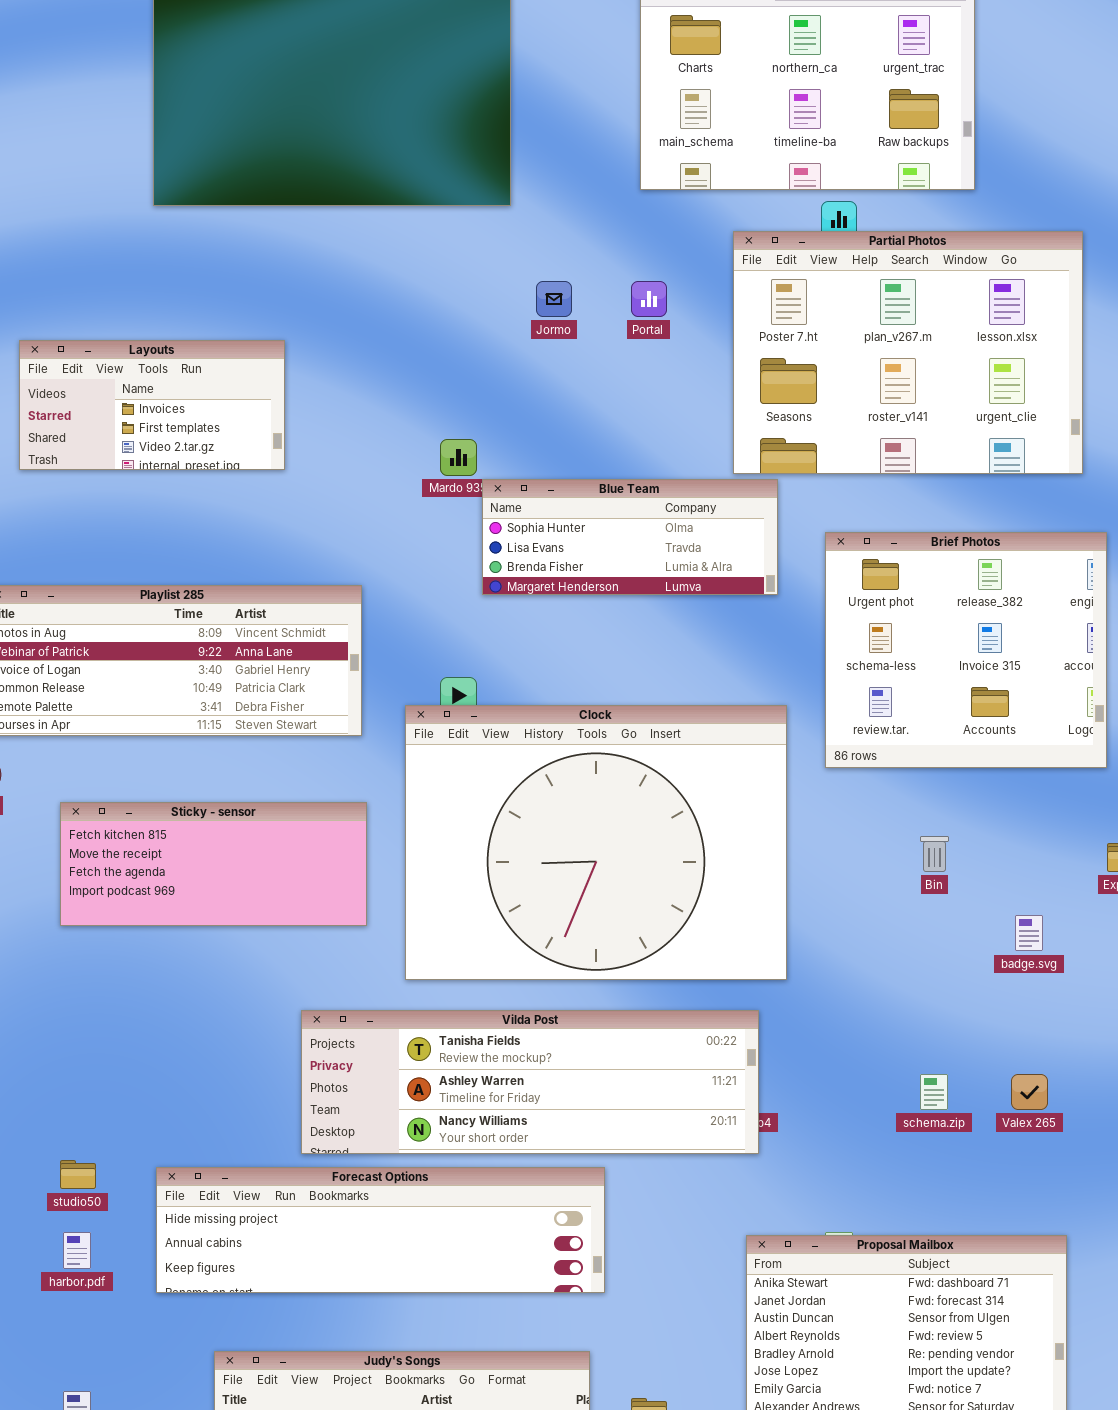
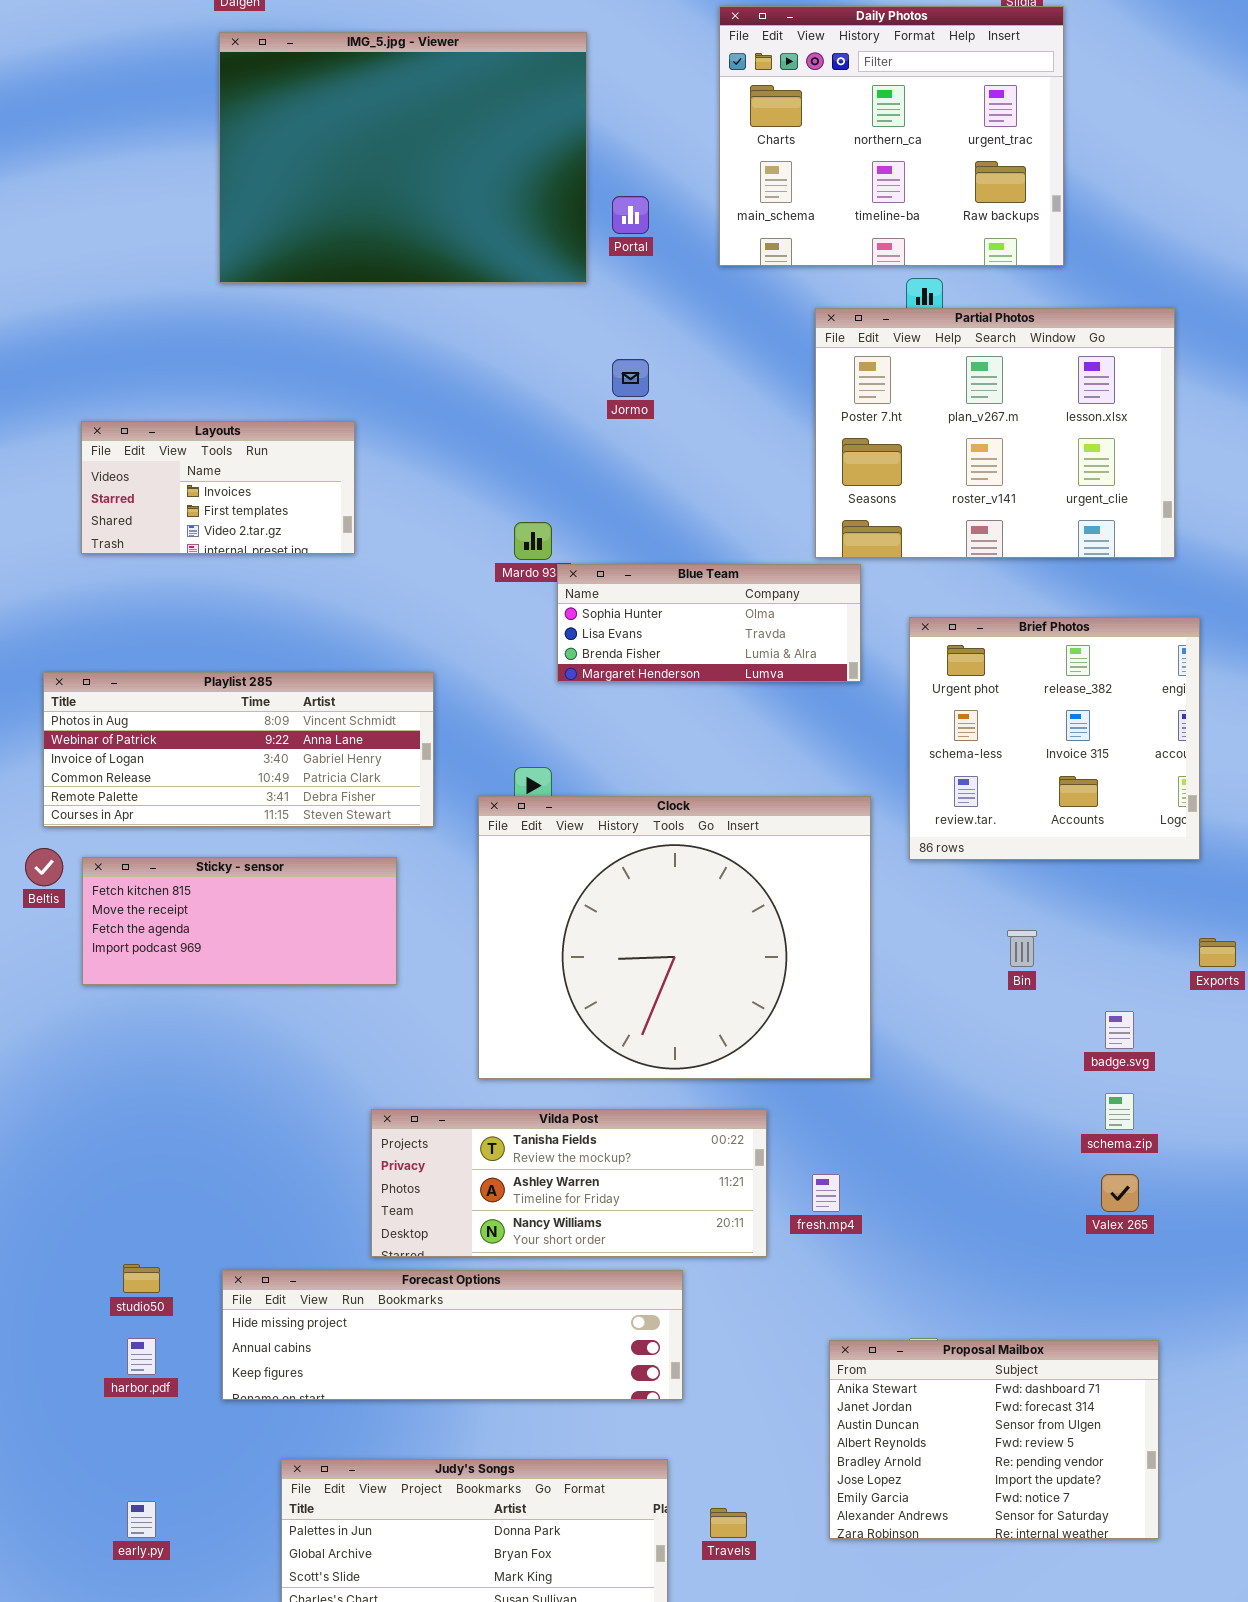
Portal: [631,281,667,317] -> [612,196,649,234], moved
Sticky - sensor: [60,802,367,926] -> [82,857,397,985], moved
Vilda Post: [301,1010,759,1154] -> [371,1109,767,1257], resized
schema.zip: [920,1074,948,1110] -> [1105,1093,1134,1130], moved

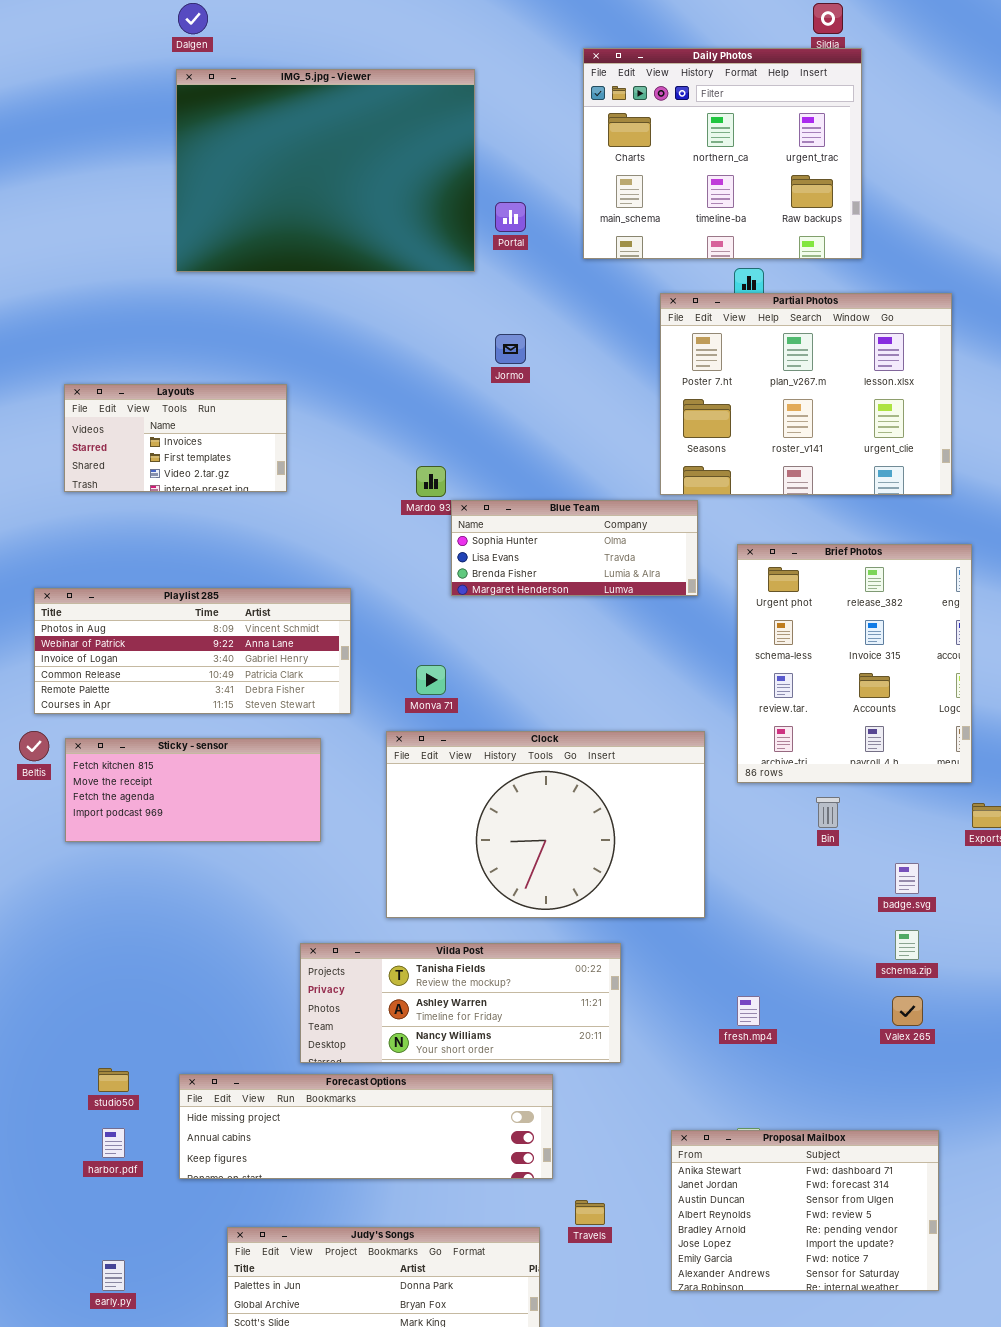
Brief Photos: [909,617,1200,860] -> [737,544,972,783], resized
Clock: [478,796,871,1079] -> [386,731,705,918], resized
fresh.mp4: [812,1174,840,1212] -> [737,996,760,1026], moved
Travels: [710,1508,747,1538] -> [575,1200,605,1225], moved

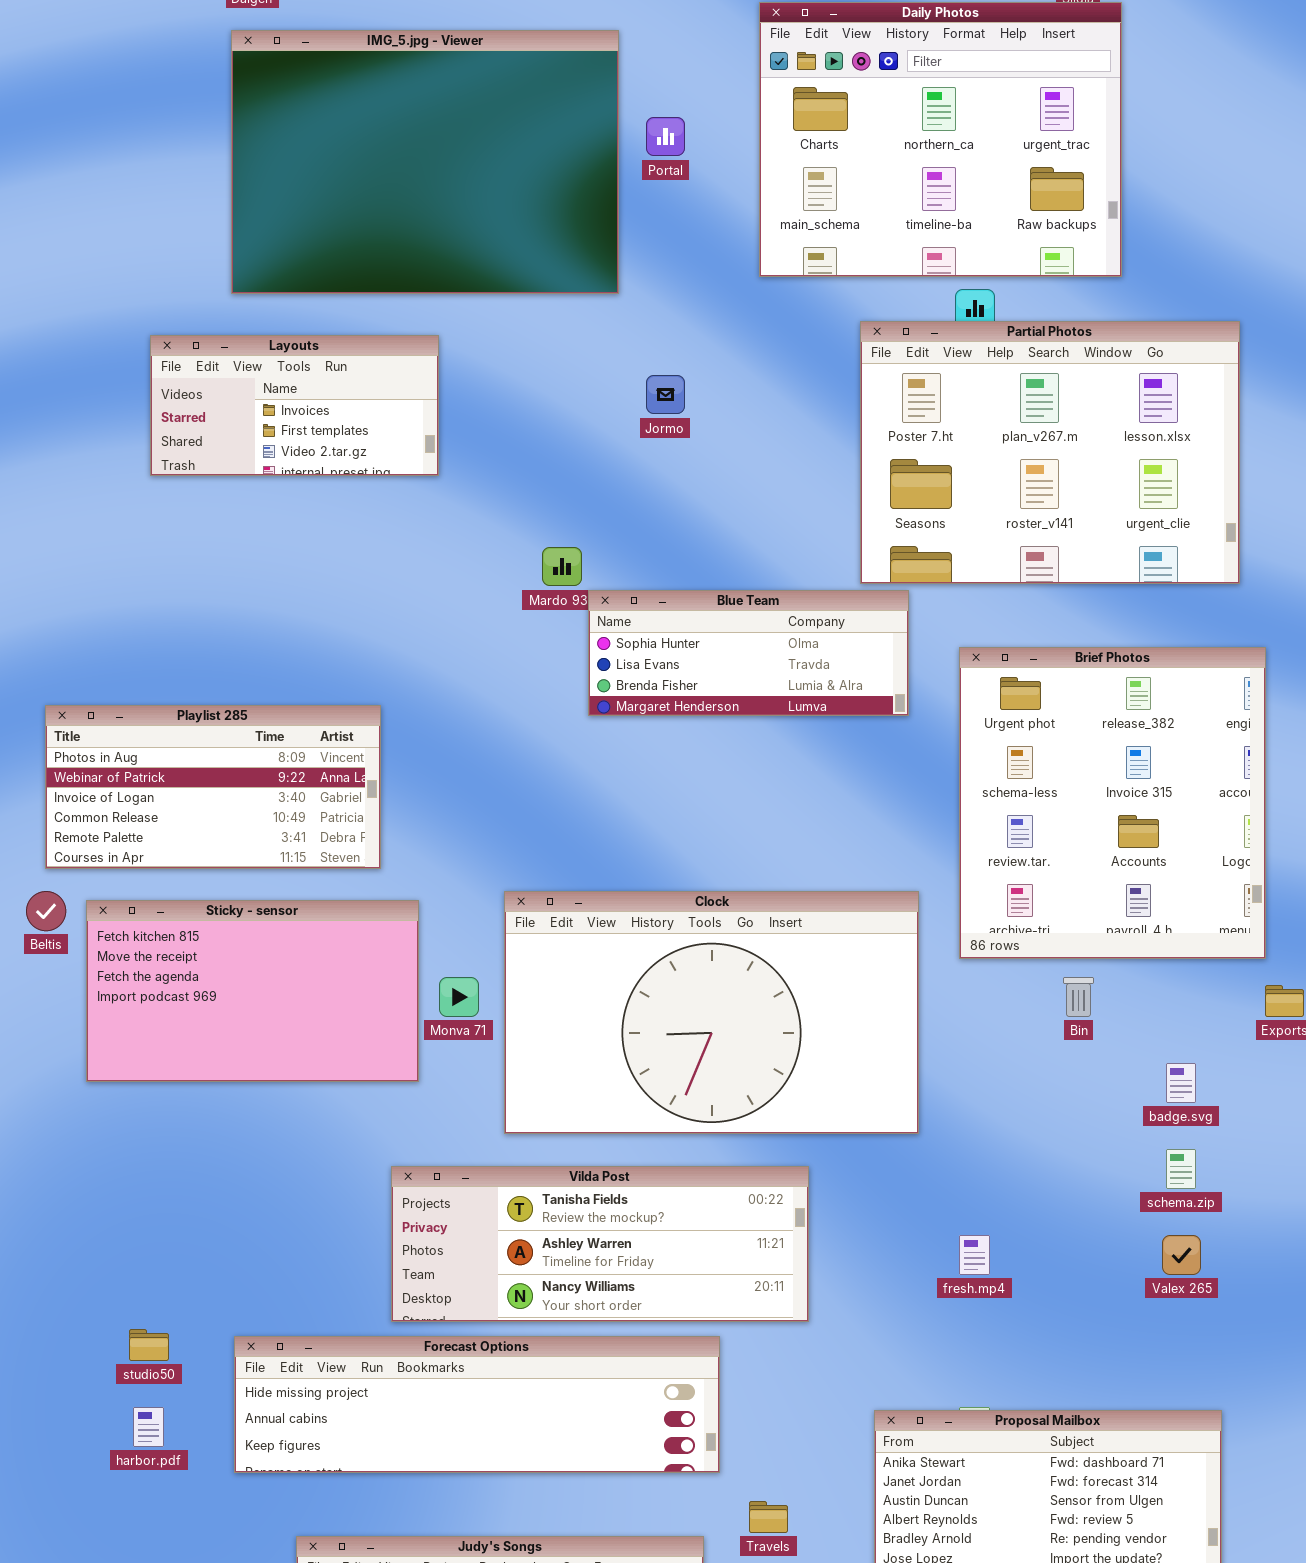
Portal: [495,202,526,232] -> [646,117,685,156], moved
Layouts: [64,384,287,492] -> [150,335,439,476], moved
Playlist 285: [34,588,351,714] -> [45,705,381,869], resized
Monva 71: [416,665,446,695] -> [439,977,479,1017], moved
Sticky - sensor: [65,738,321,842] -> [86,900,419,1082], resized

